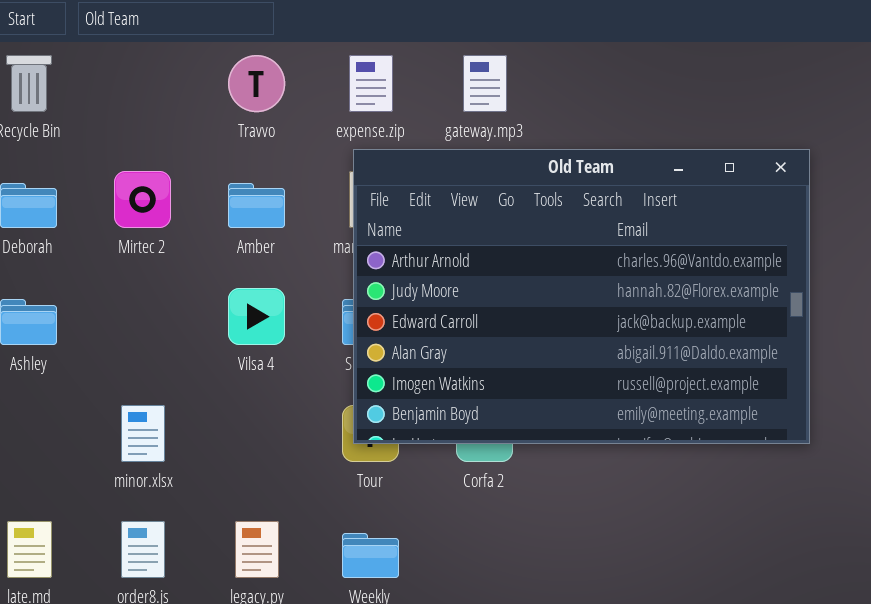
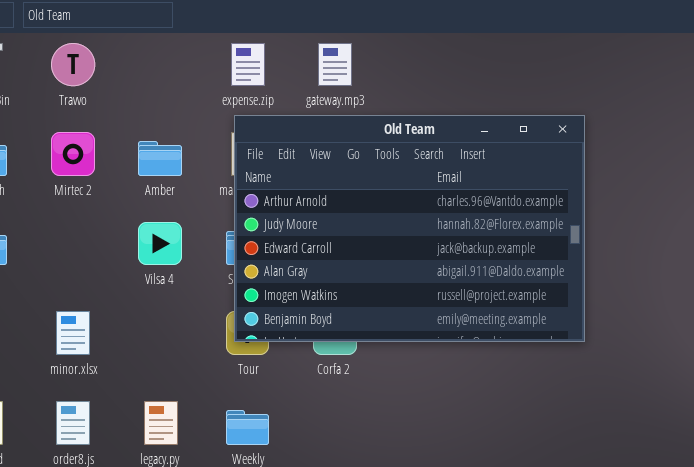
Travvo: [228,55,285,112] -> [51,43,95,86], moved

